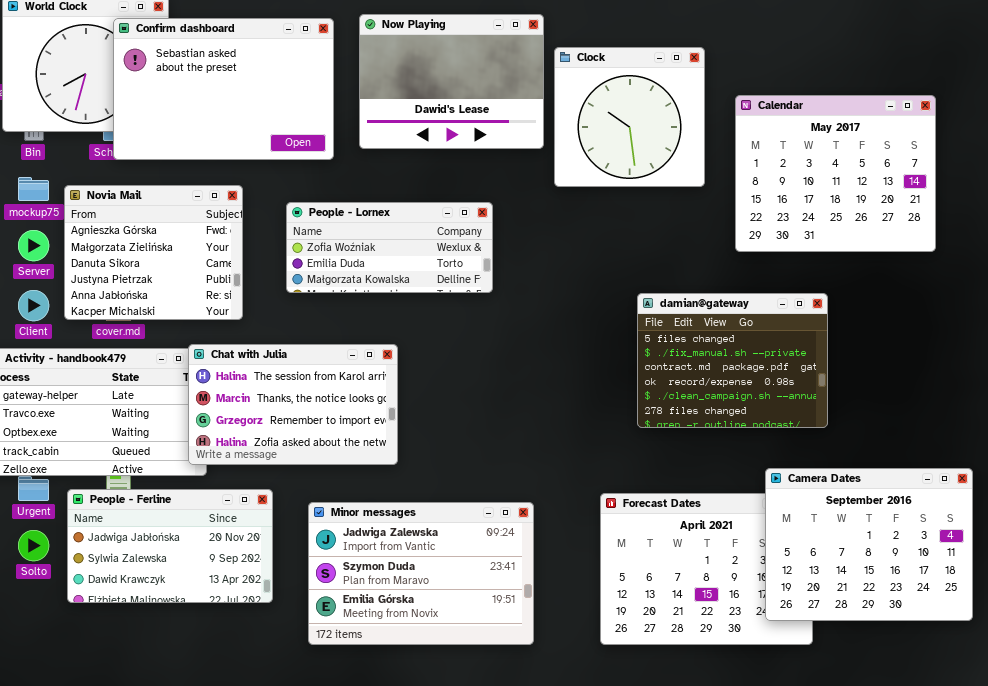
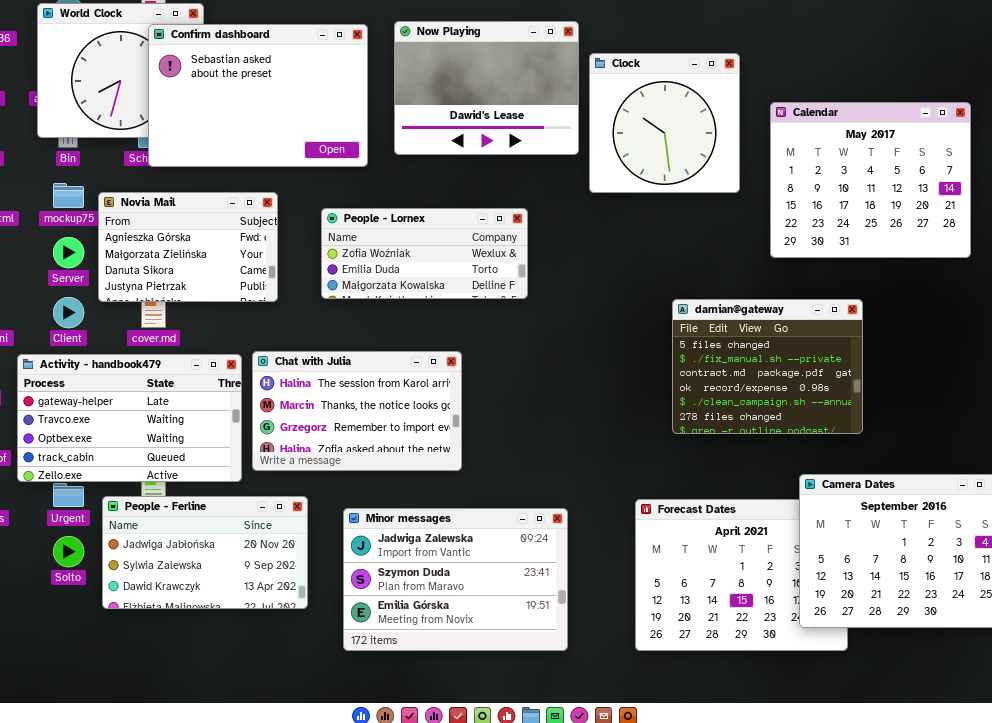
Novia Mail: [64,185,243,320] -> [98,192,278,302], resized
Chat with Julia: [188,344,398,465] -> [252,351,462,471], moved

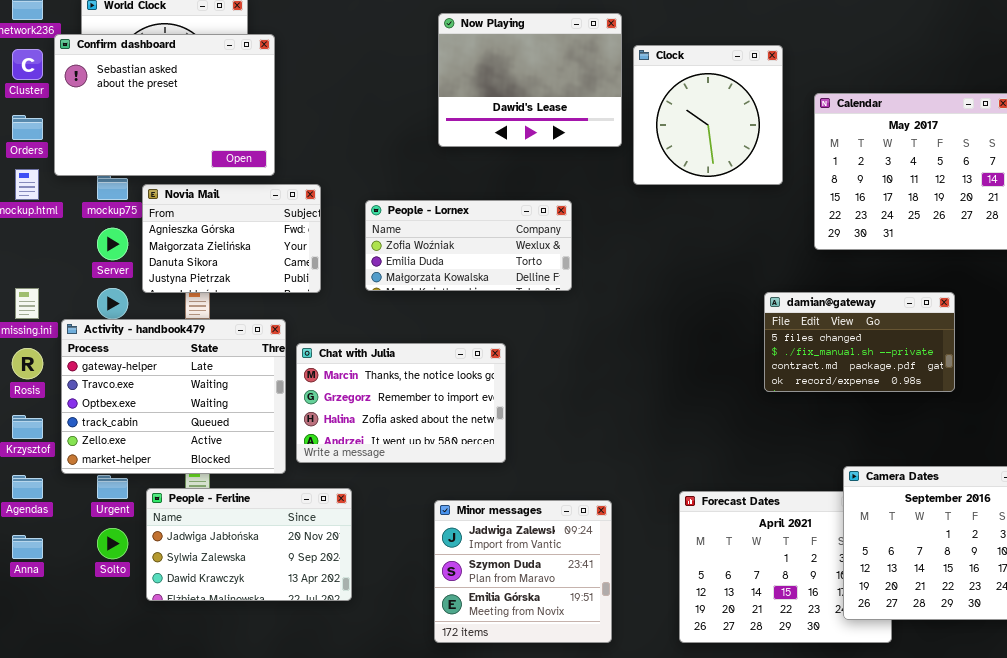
Confirm dashboard: [148,24,368,167] -> [54,34,275,176], moved
damian@gateway: [672,299,863,434] -> [764,292,955,392], moved, resized
Chat with Julia: [252,351,462,471] -> [296,343,506,463], scrolled down 1 row
Activity - handbook479: [17,354,242,482] -> [61,319,286,474], resized
Minor messages: [343,508,568,651] -> [434,500,612,643], resized

